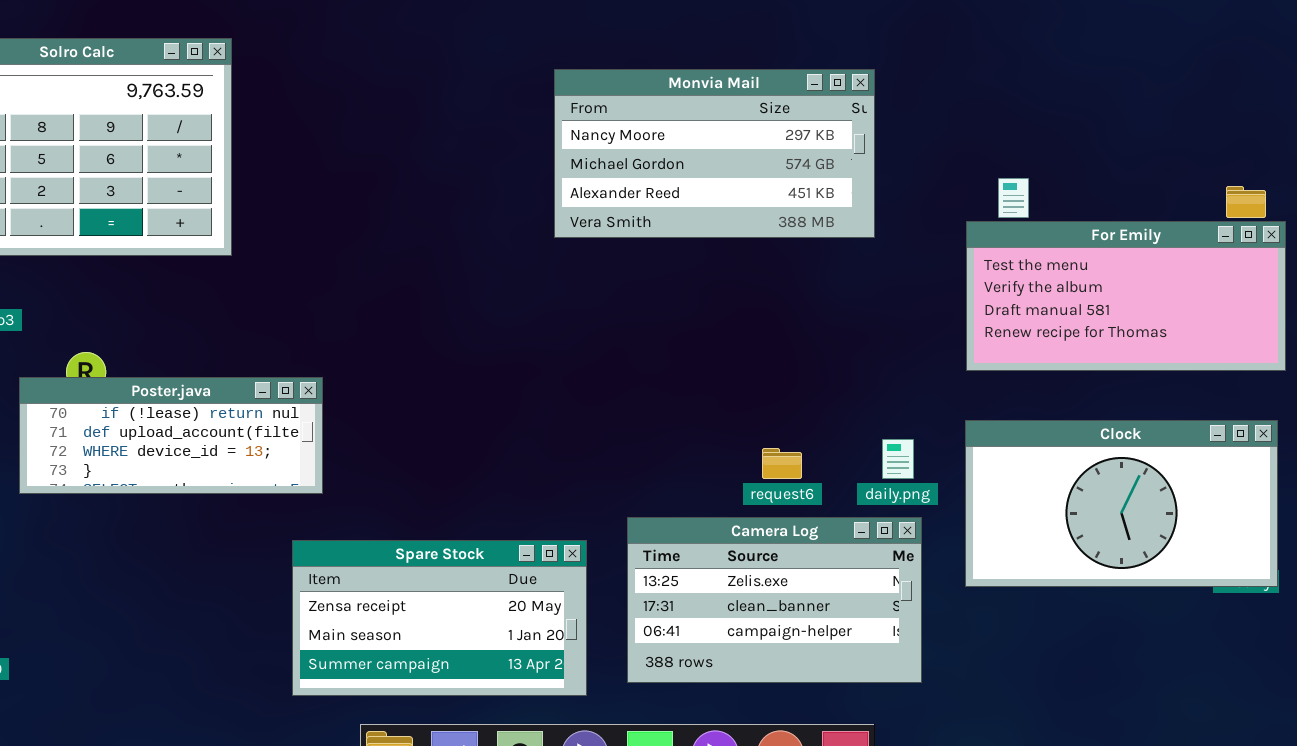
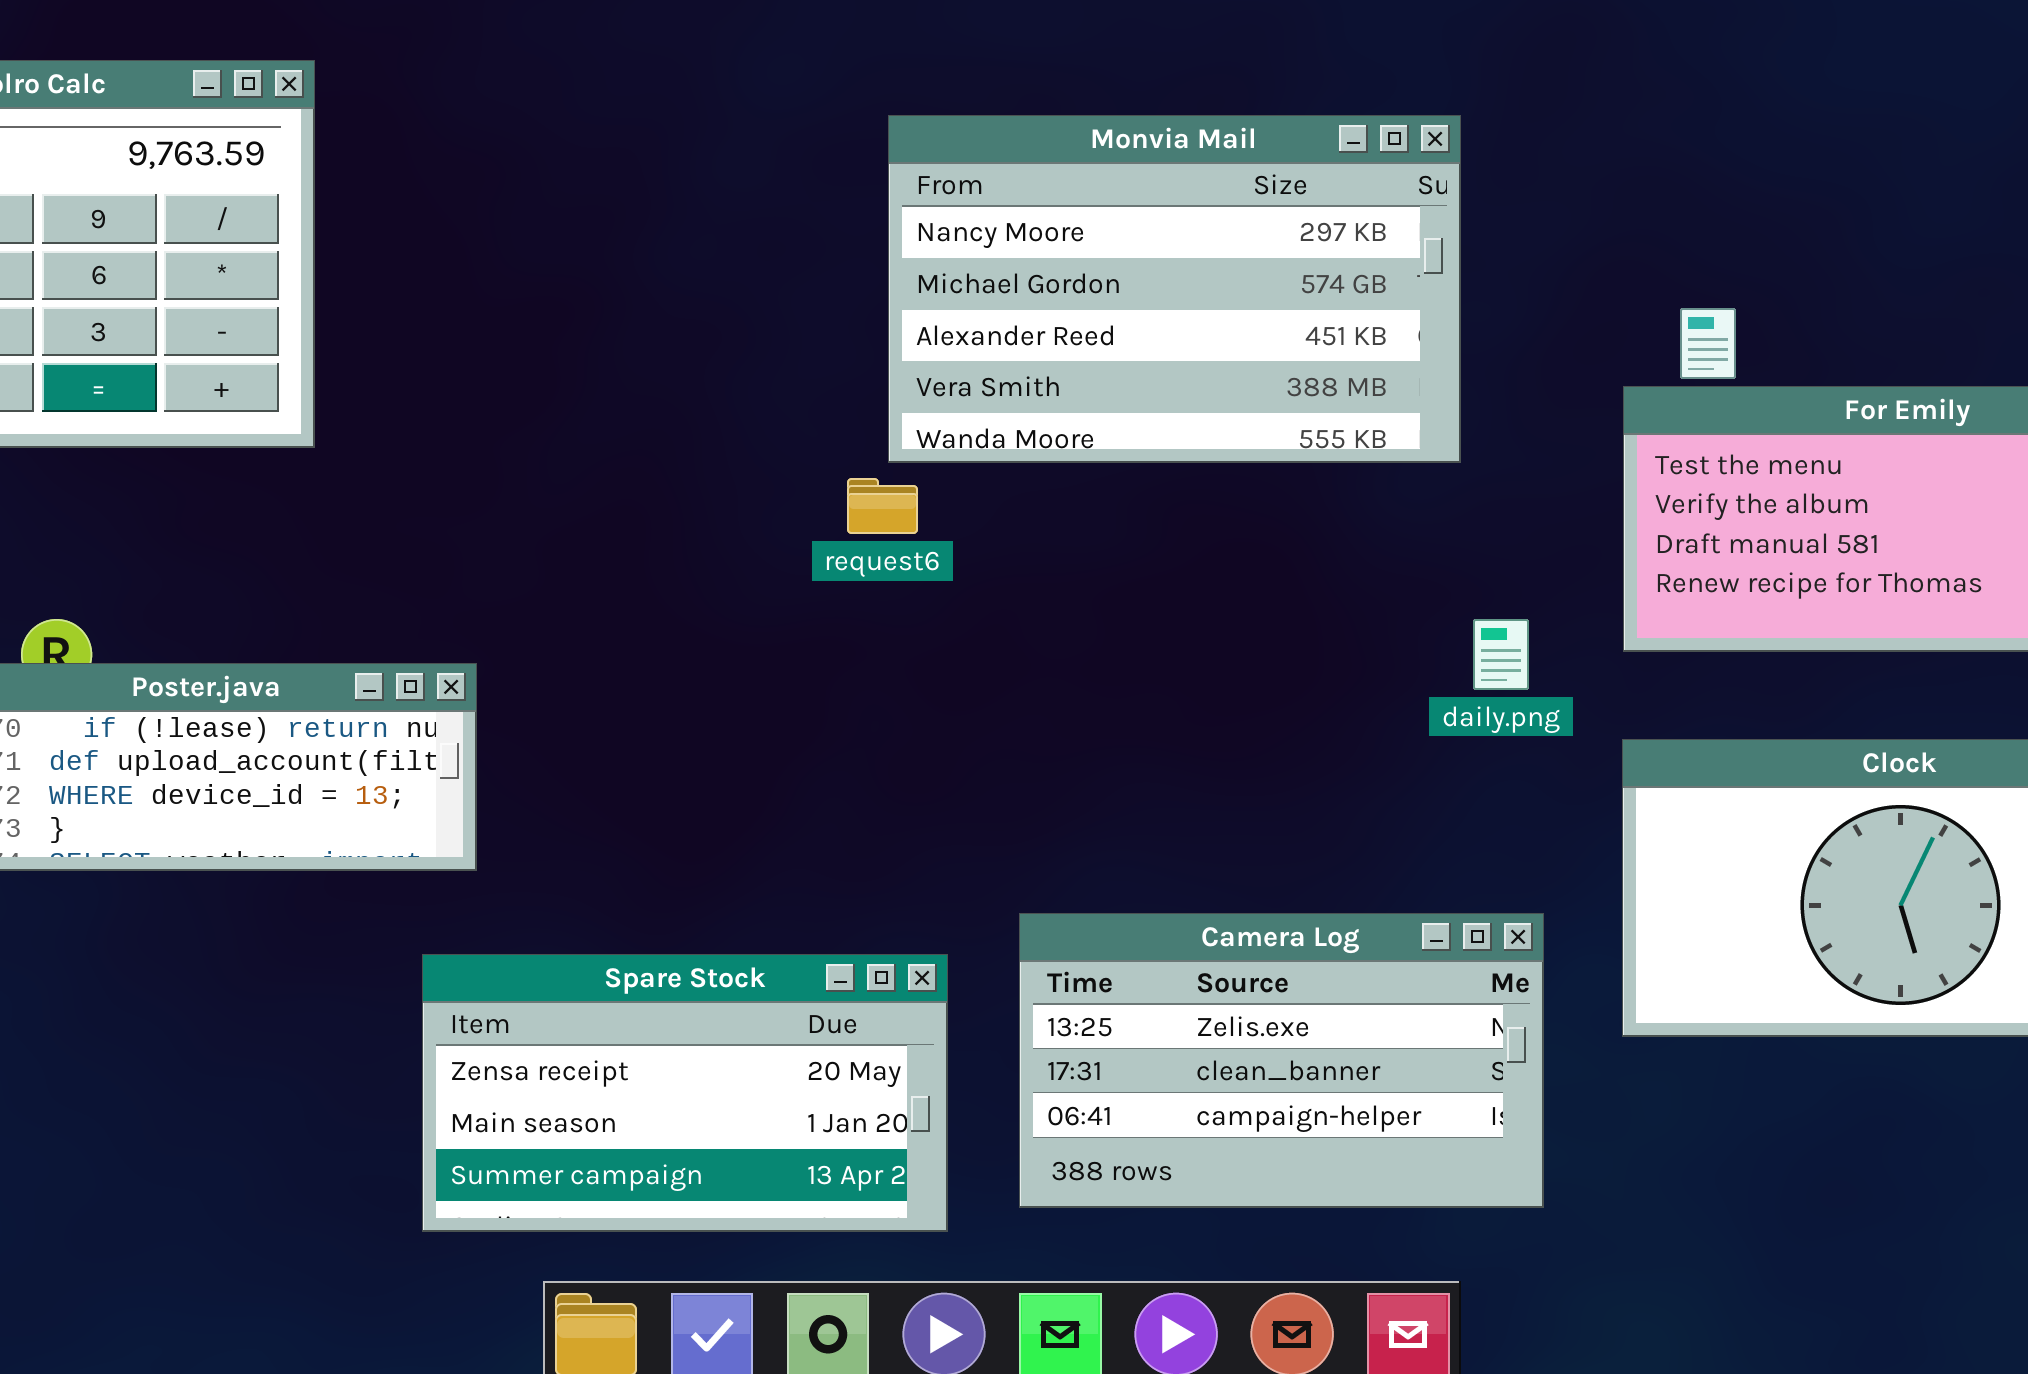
Monvia Mail: [554,69,875,238] -> [888,115,1461,463], resized
daily.png: [882,439,914,479] -> [1473,619,1529,690], moved
request6: [762,448,802,479] -> [847,478,918,534], moved

